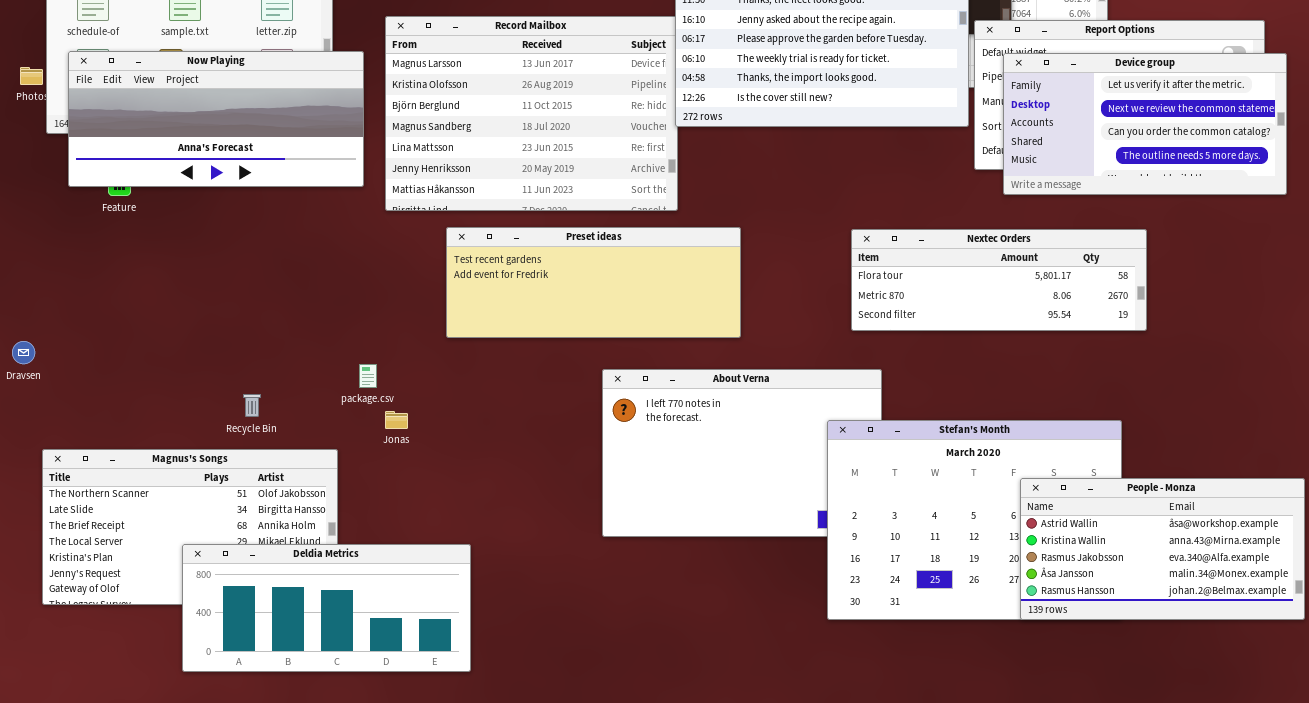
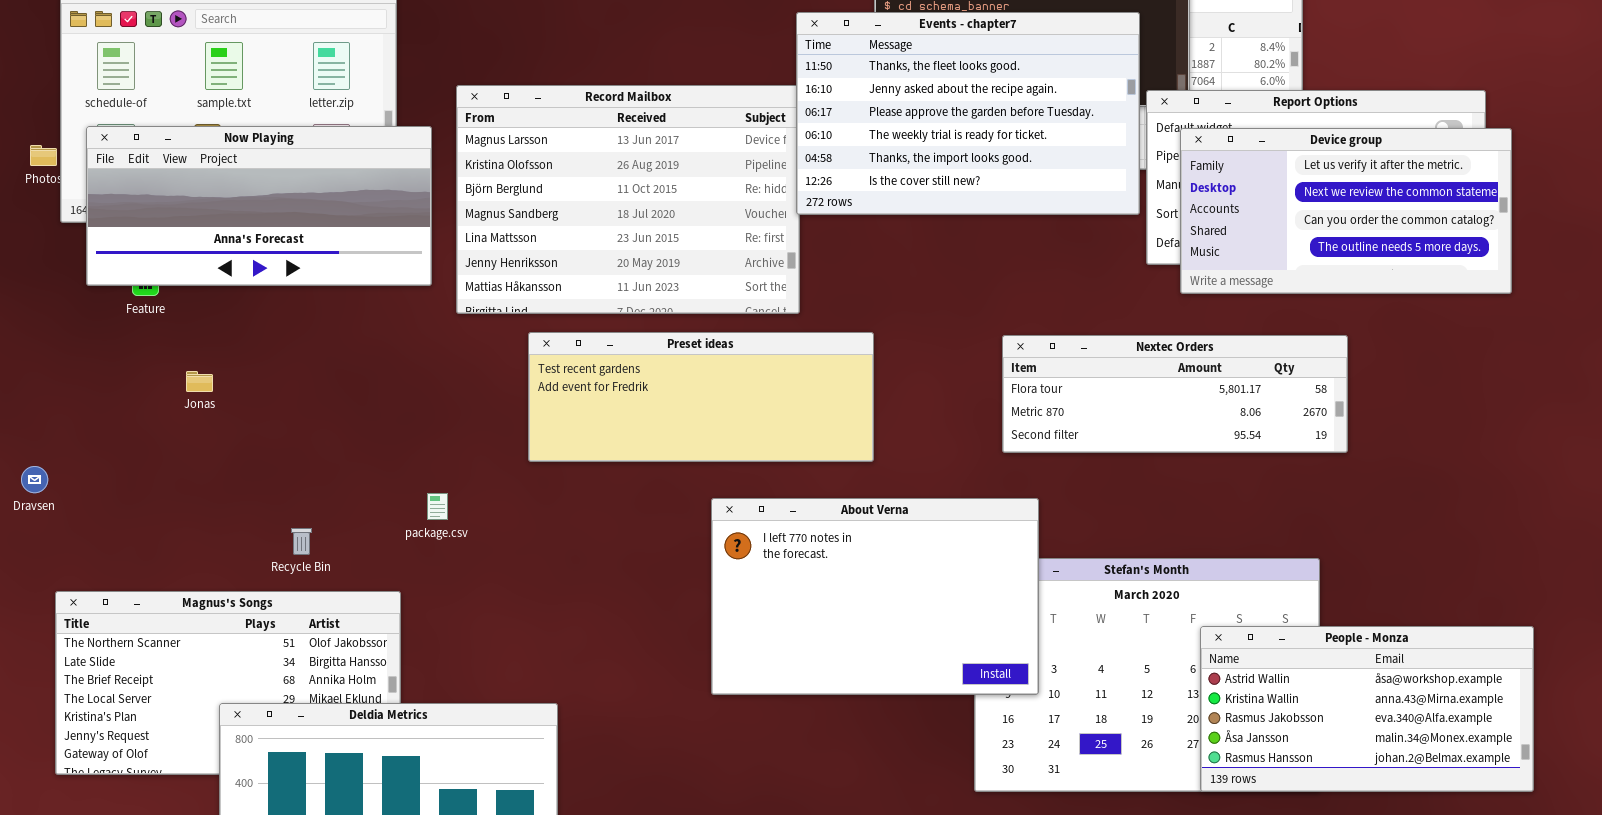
About Verna: [602,369,882,537] -> [711,498,1039,695], raised
Jonas: [385,411,408,429] -> [186,371,213,392], moved

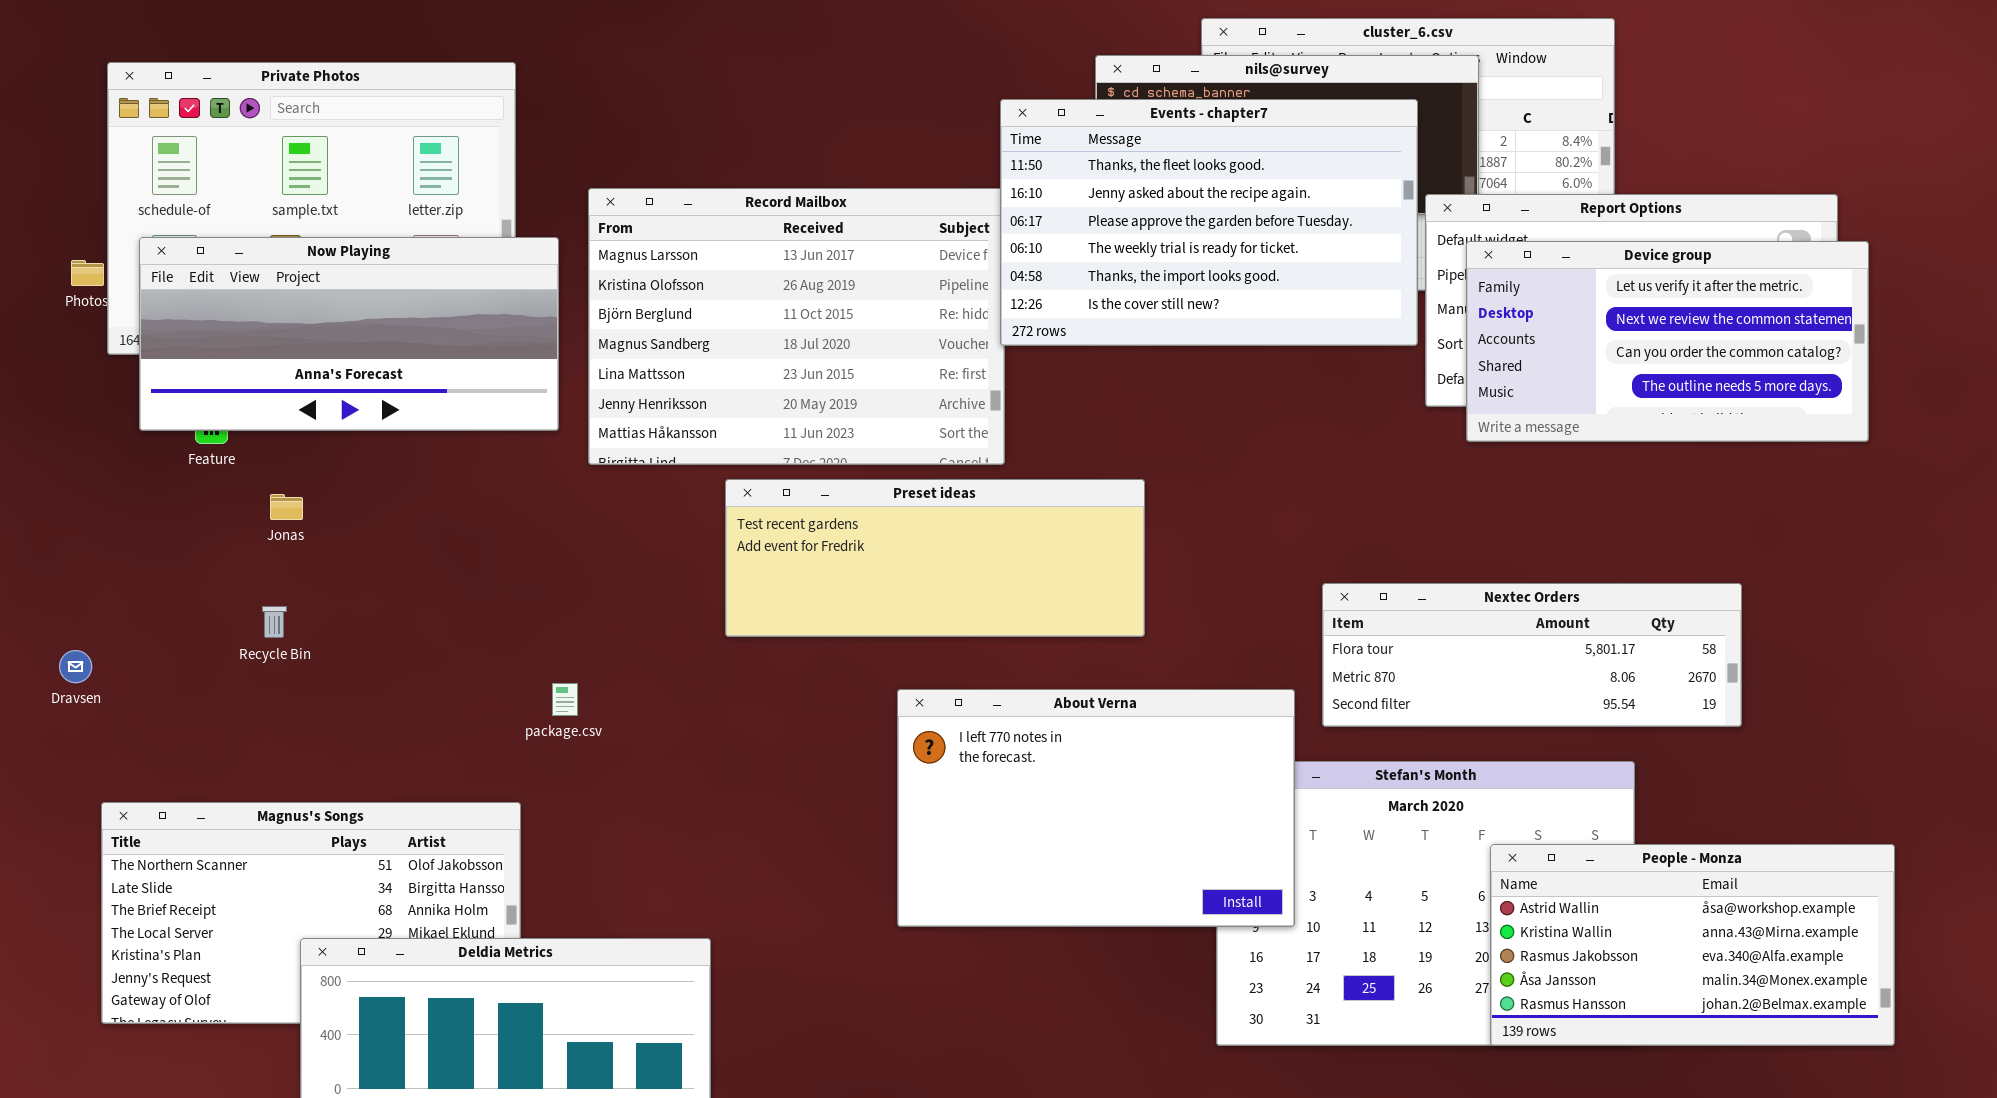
Preset ideas: [528,332,874,462] -> [725,479,1145,637], moved
Nextec Orders: [1002,335,1348,453] -> [1322,583,1742,727], moved
Jonas: [186,371,213,392] -> [270,494,303,520], moved
Recycle Bin: [291,528,312,555] -> [262,606,287,638], moved

